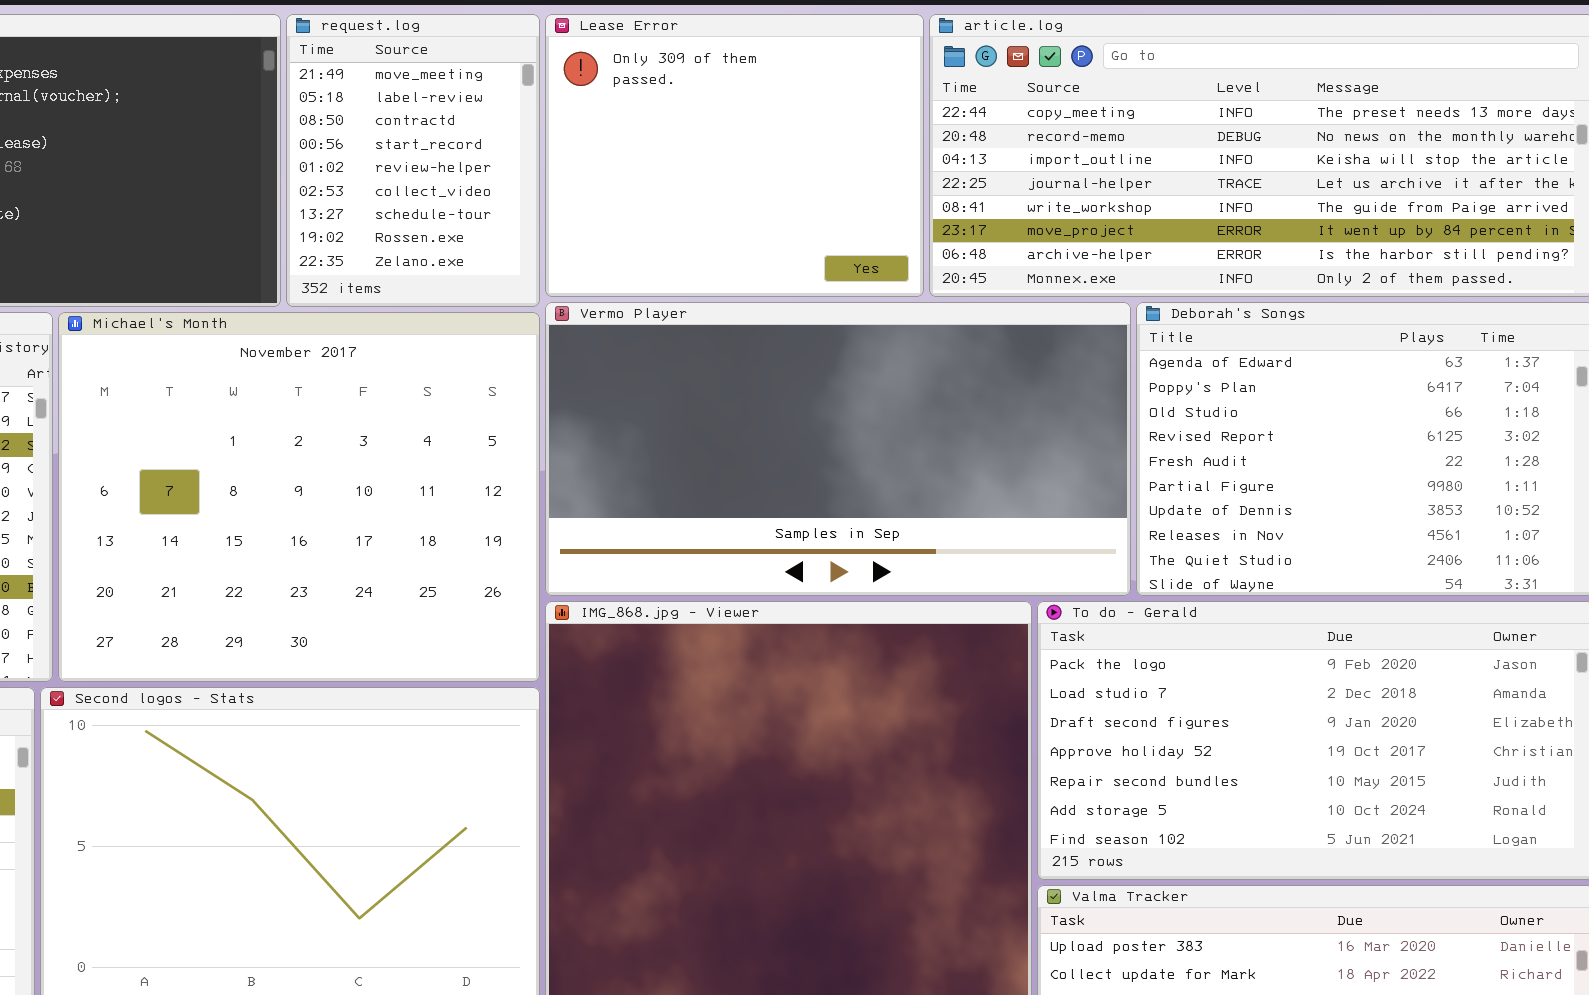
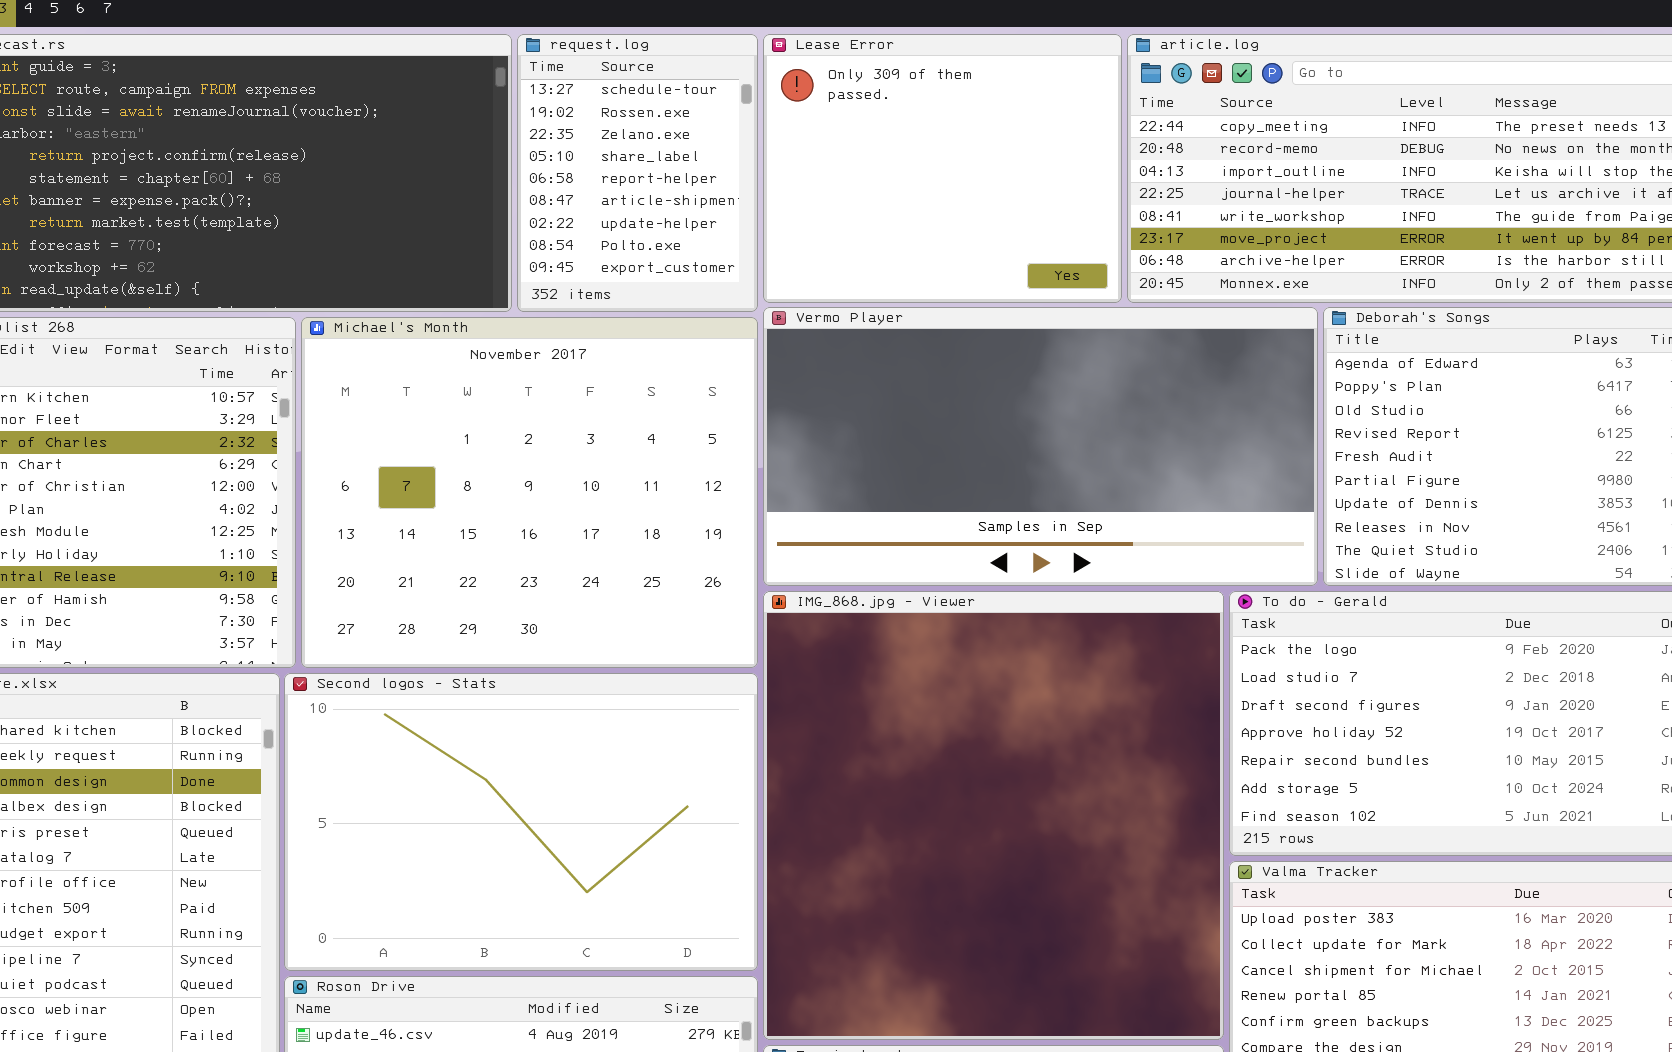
request.log: [286,14,540,307] -> [517,34,758,312], scrolled down 6 rows

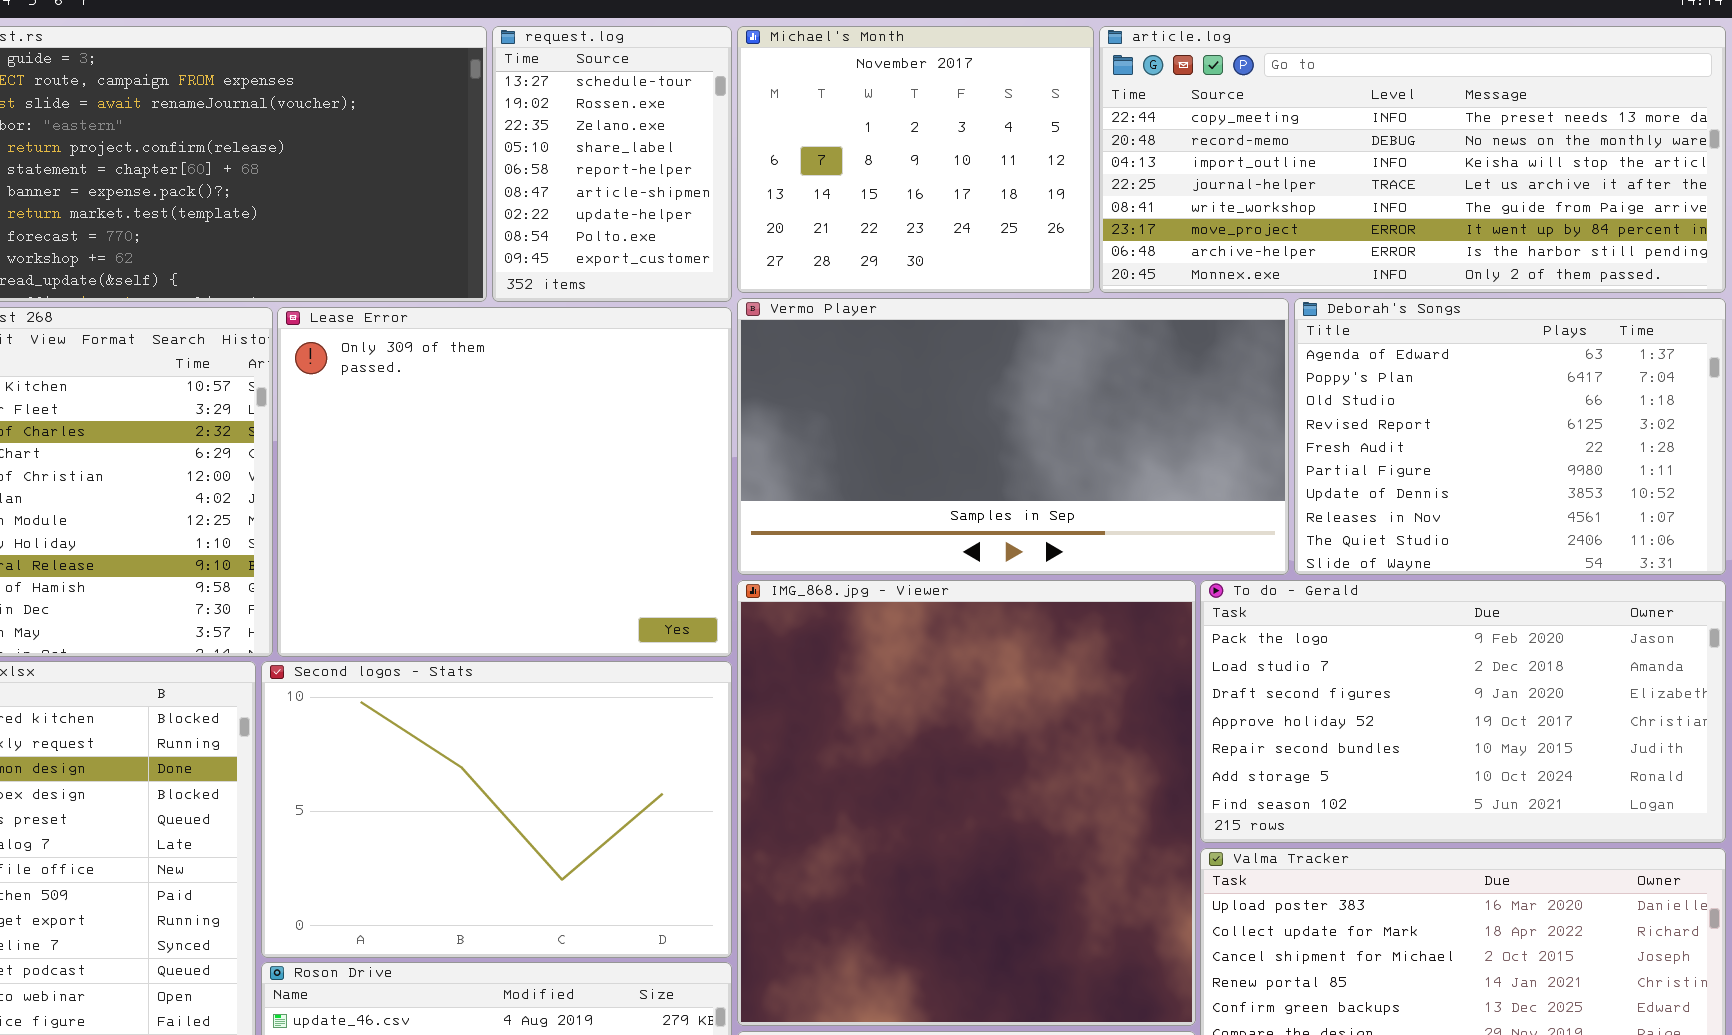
Lease Error: [763,34,1122,303] -> [277,307,732,657], moved, resized
Michael's Month: [301,317,758,668] -> [737,26,1094,293], moved, resized

